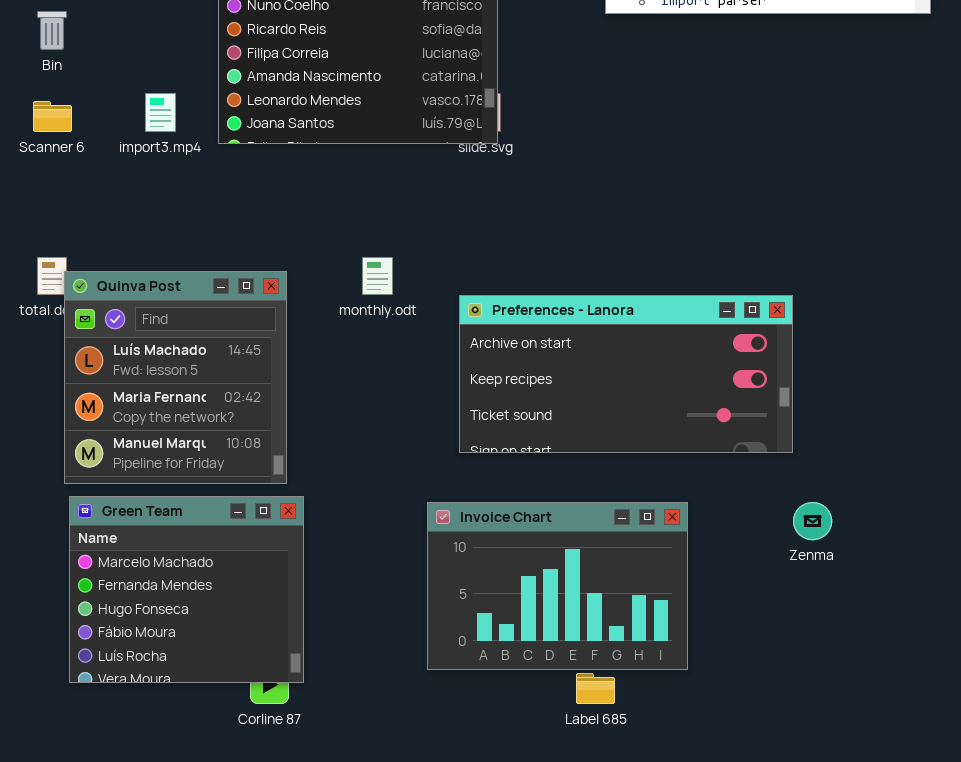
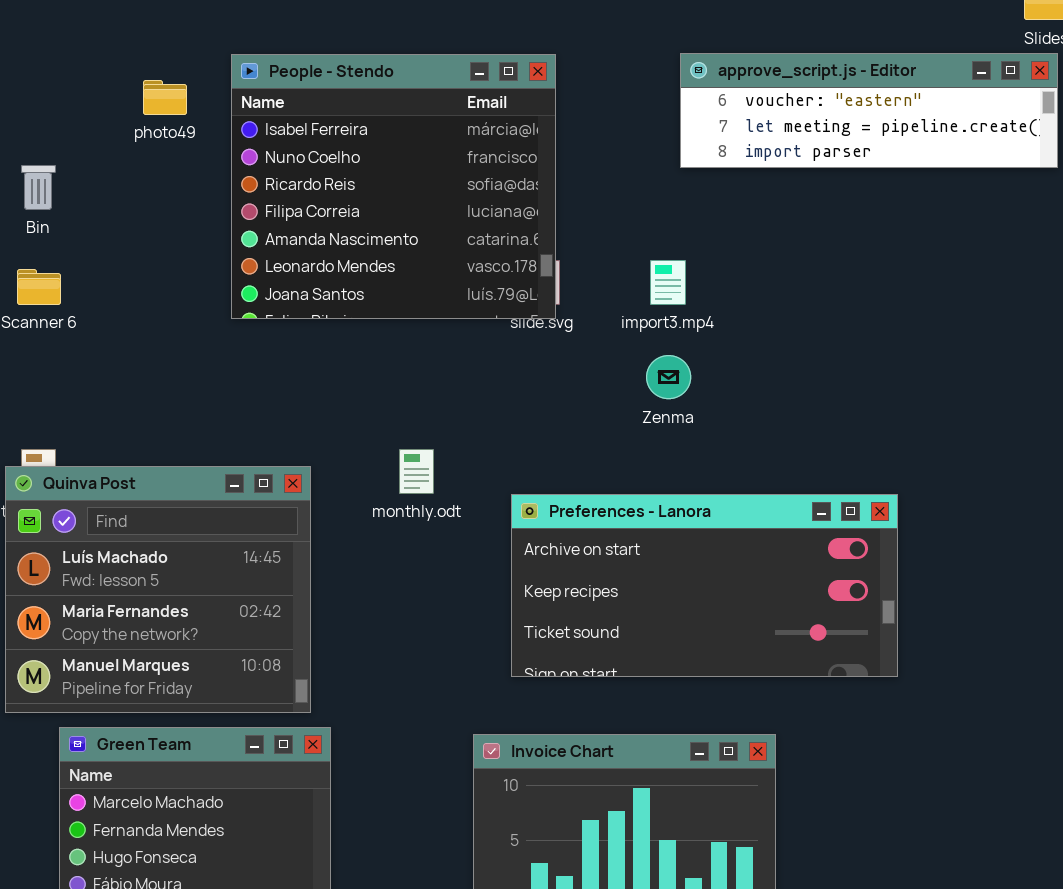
import3.mp4: [145,93,176,132] -> [650,260,686,305], moved
Quinva Post: [64,271,287,484] -> [5,466,311,713], resized
Zenma: [793,502,832,540] -> [646,355,691,399], moved

